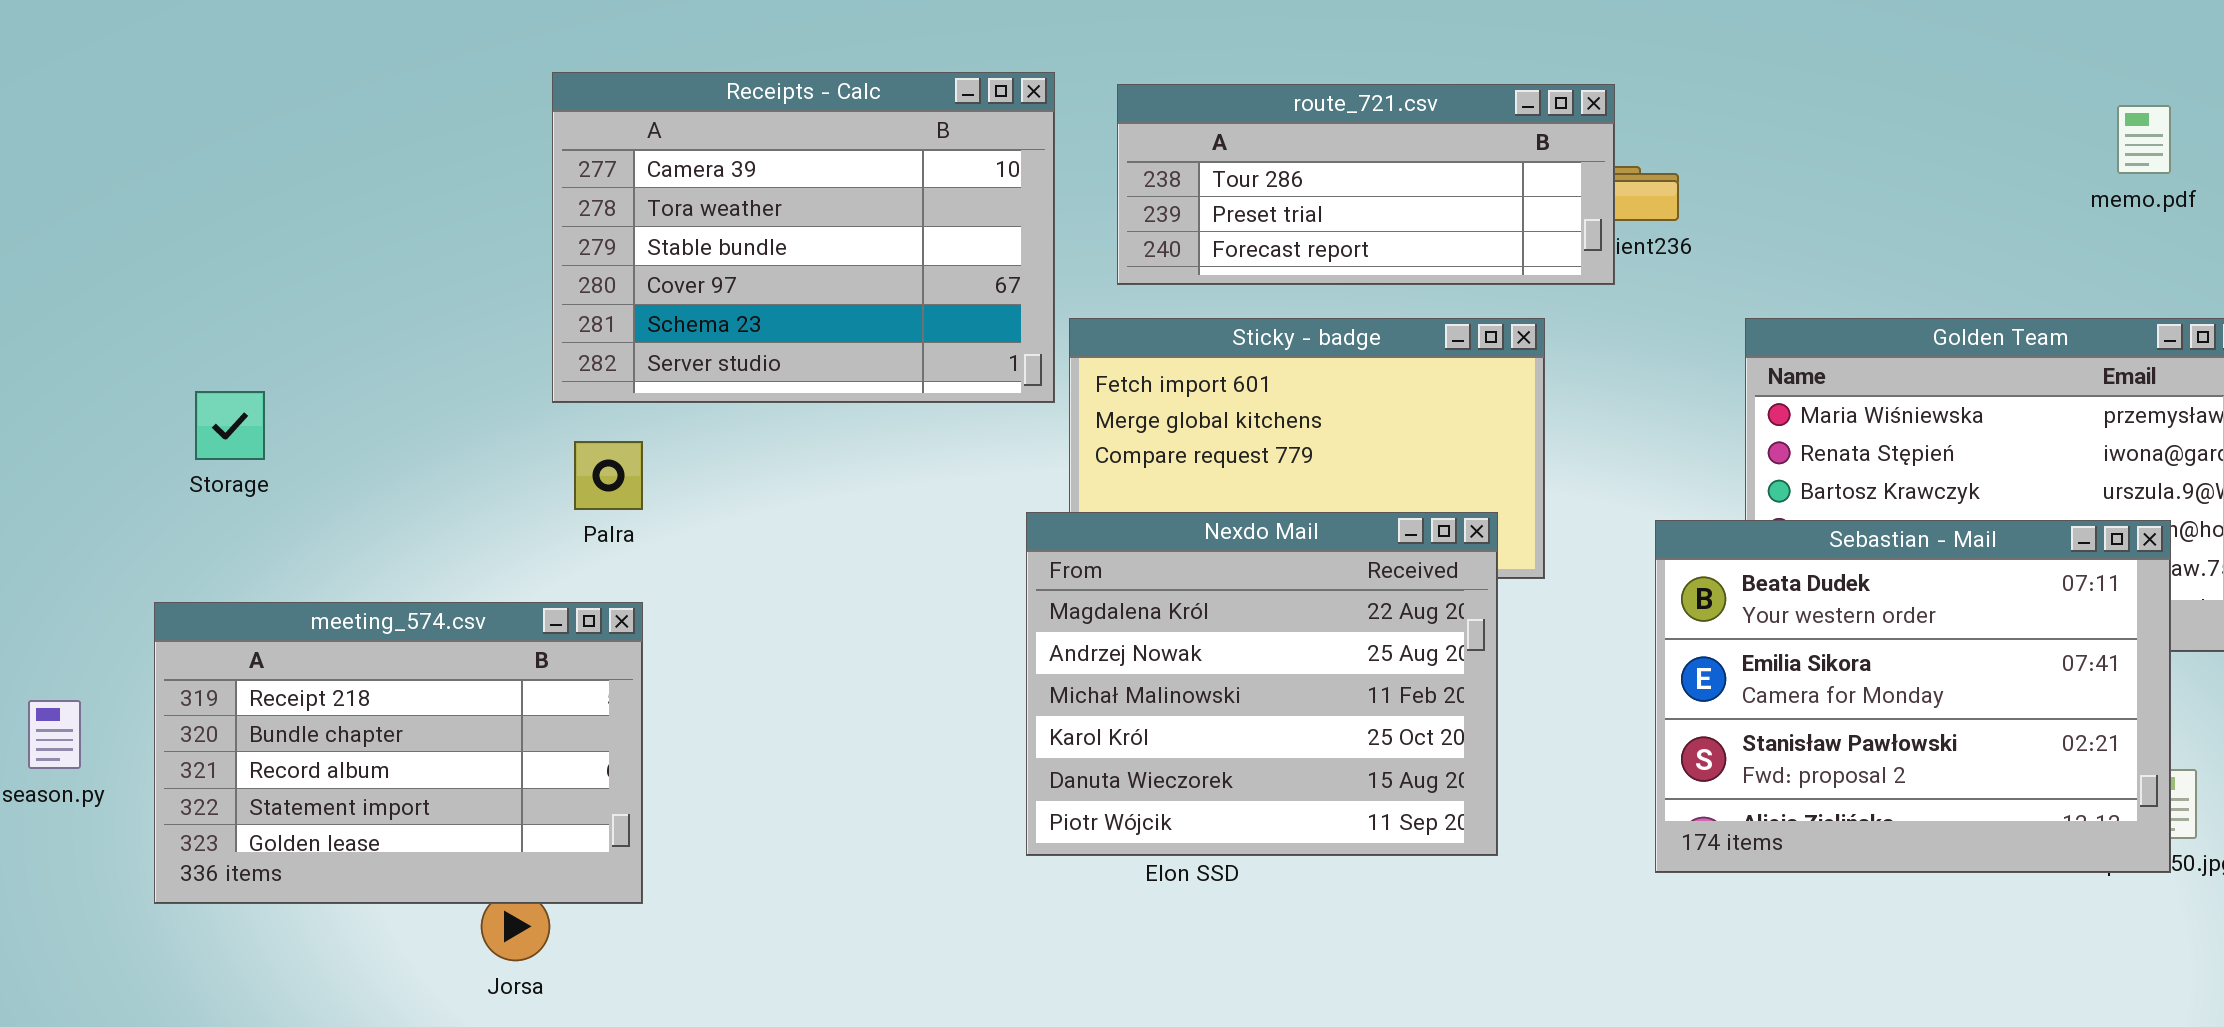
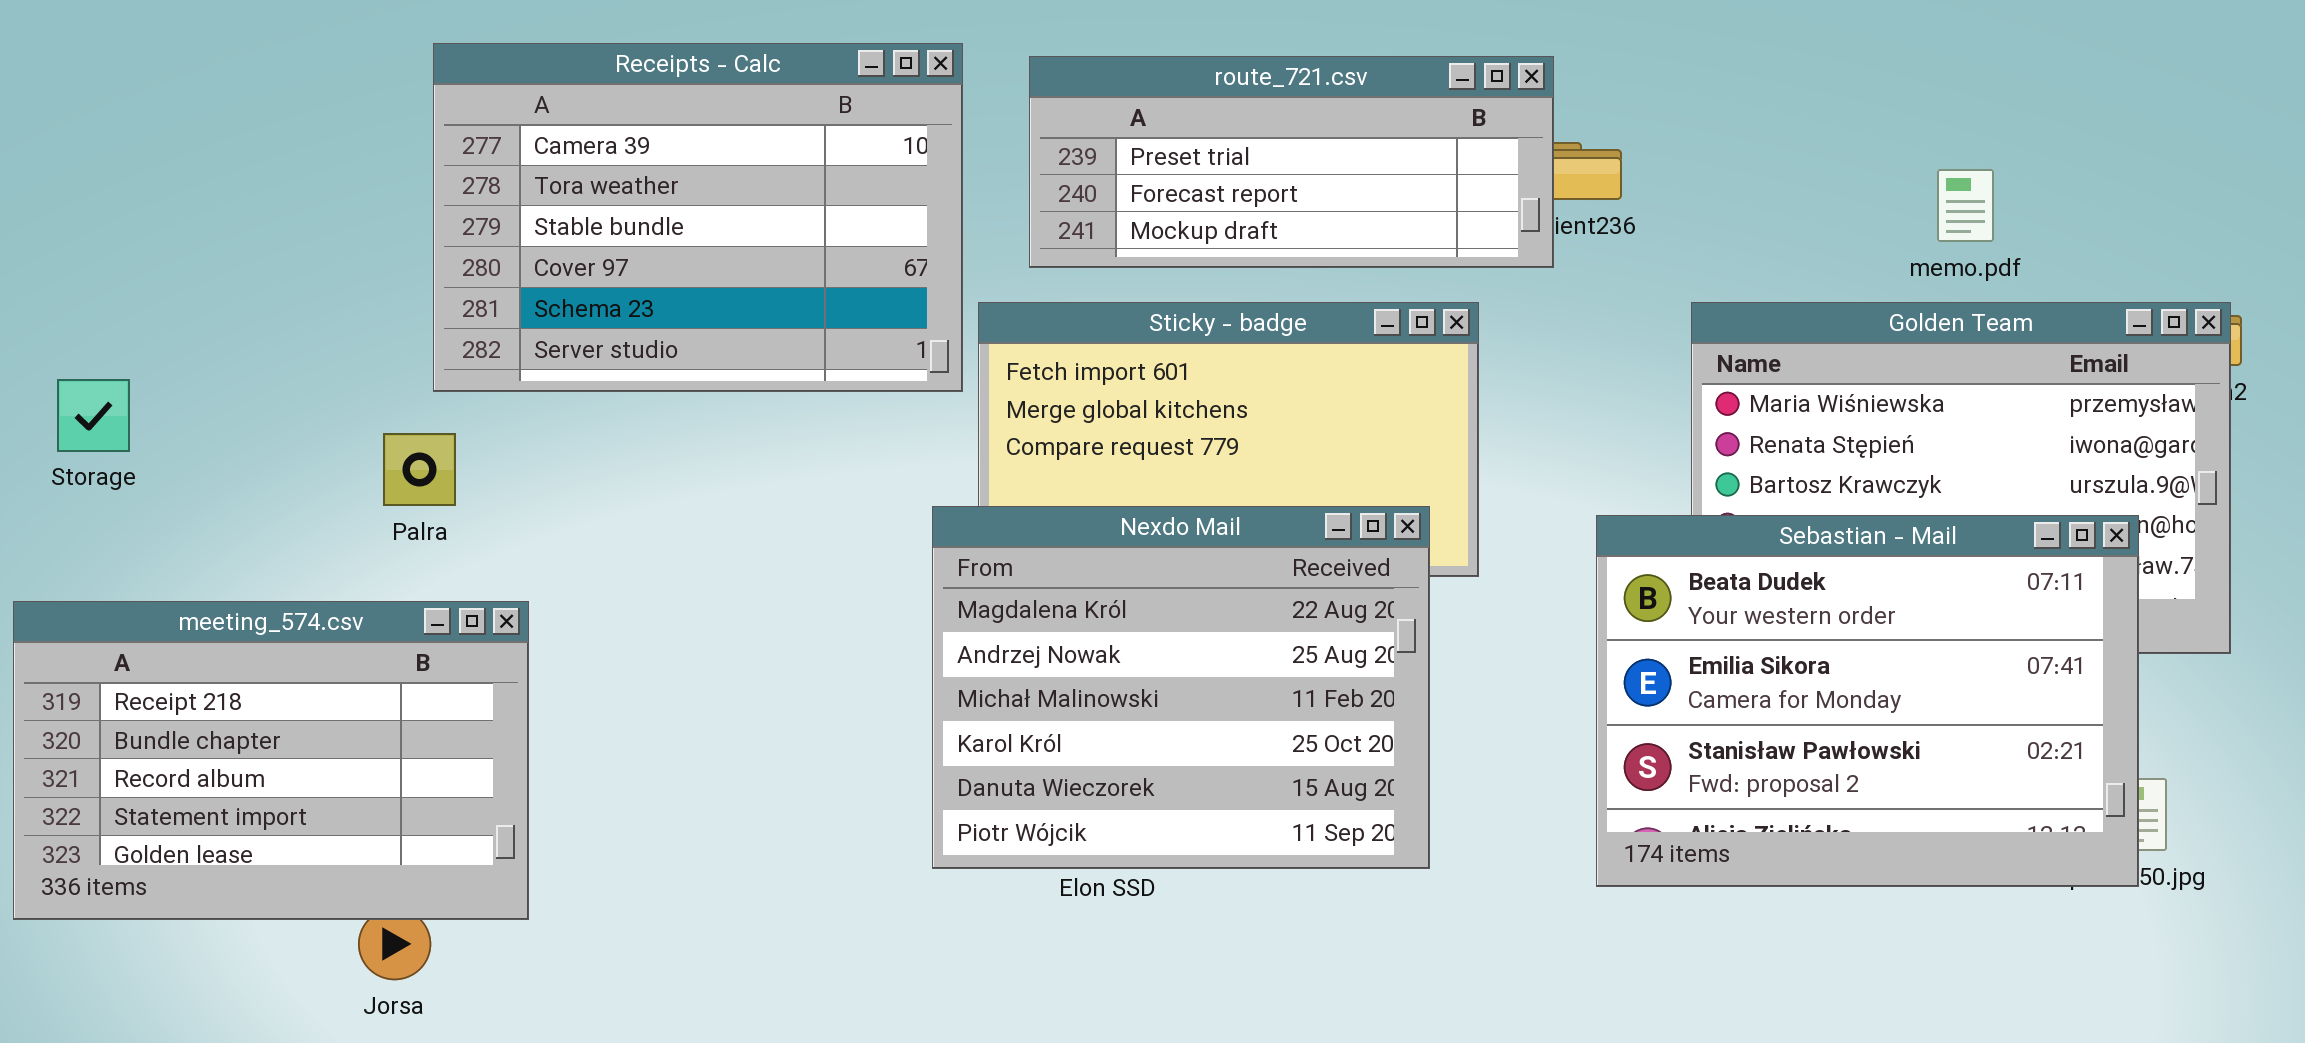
route_721.csv: [1117,84,1615,285] -> [1029,56,1554,268], scrolled down 1 row
memo.pdf: [2117,105,2171,174] -> [1937,169,1994,242], moved
Palra: [574,441,643,510] -> [383,433,456,506], moved

